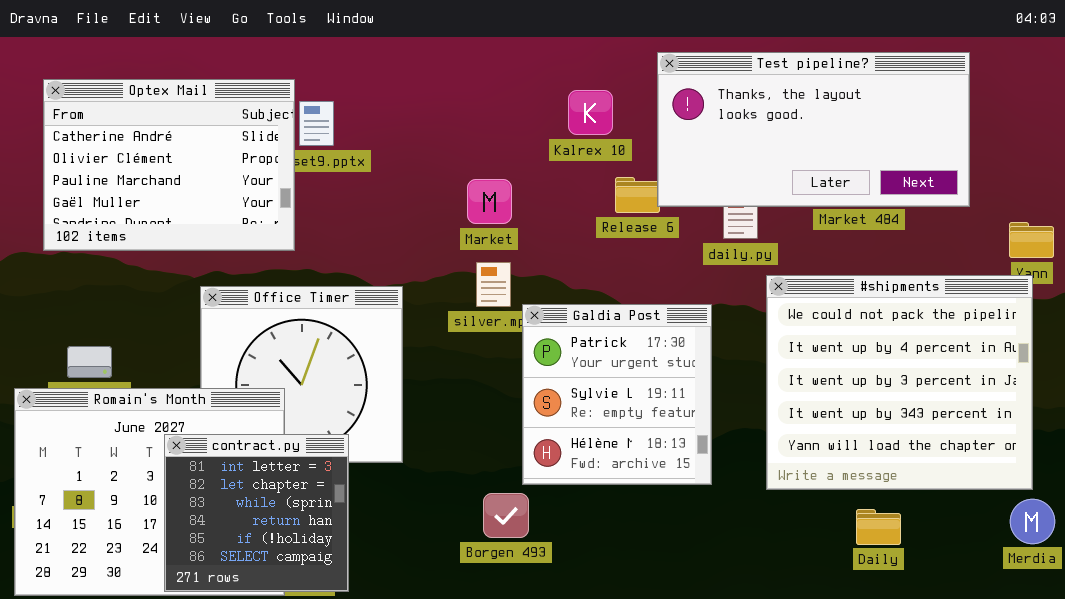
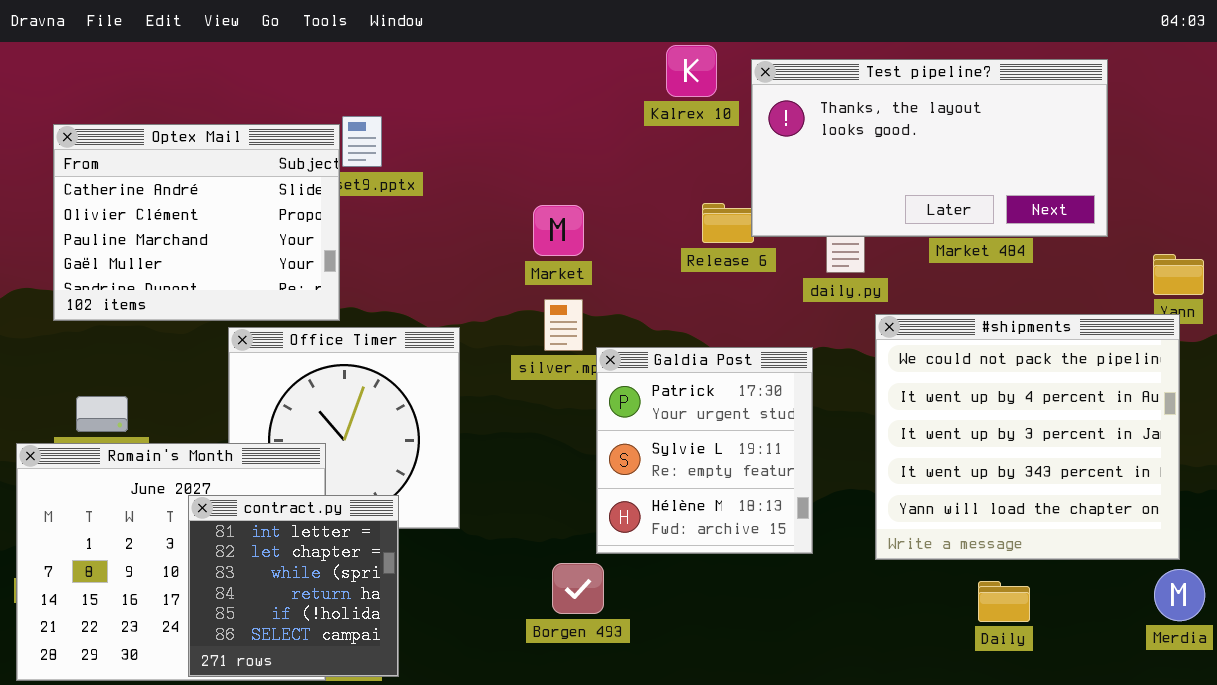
Optex Mail: [43,79,295,251] -> [53,124,340,321], moved
Kalrex 10: [568,90,613,135] -> [666,45,717,97], moved

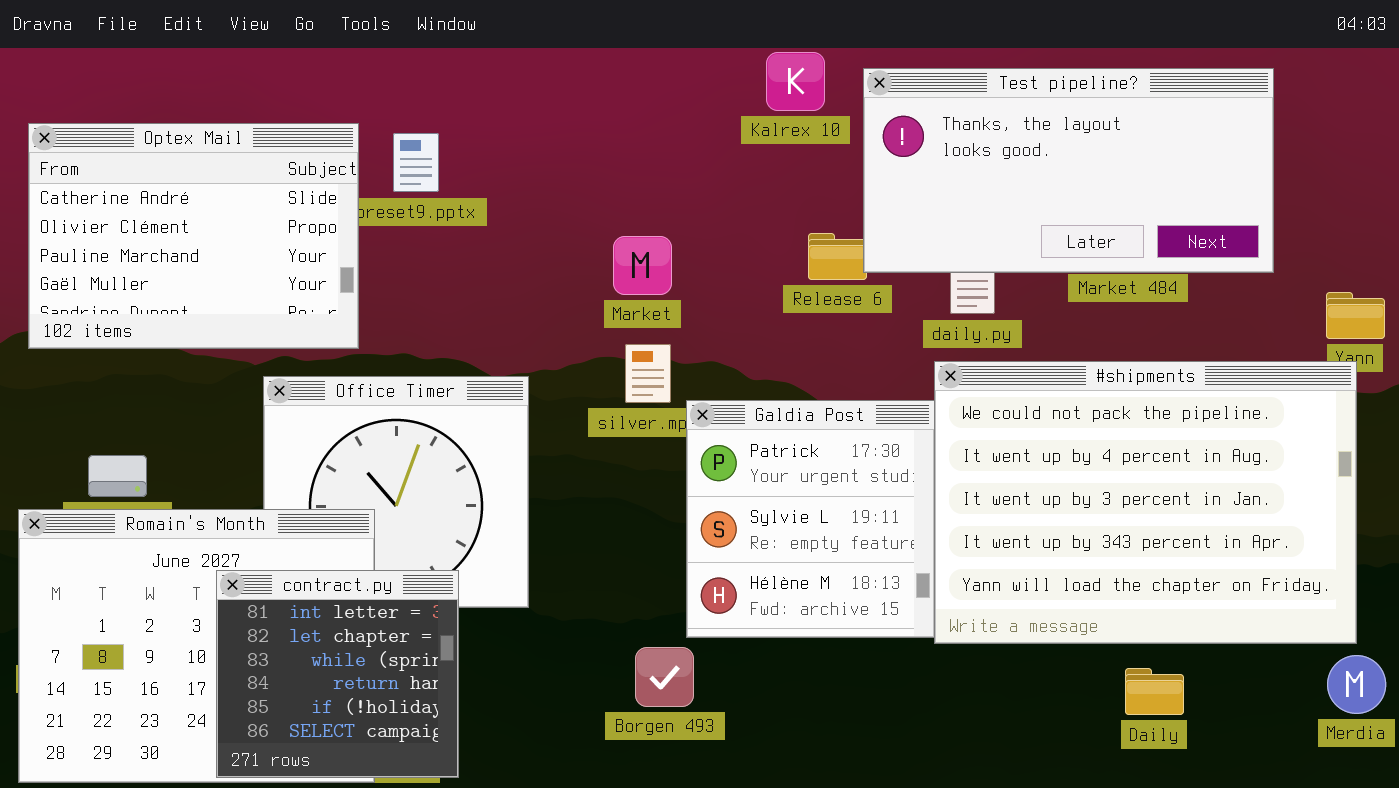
Optex Mail: [53,124,340,321] -> [28,123,359,349], moved
#shipments: [875,314,1180,560] -> [934,361,1357,644], resized

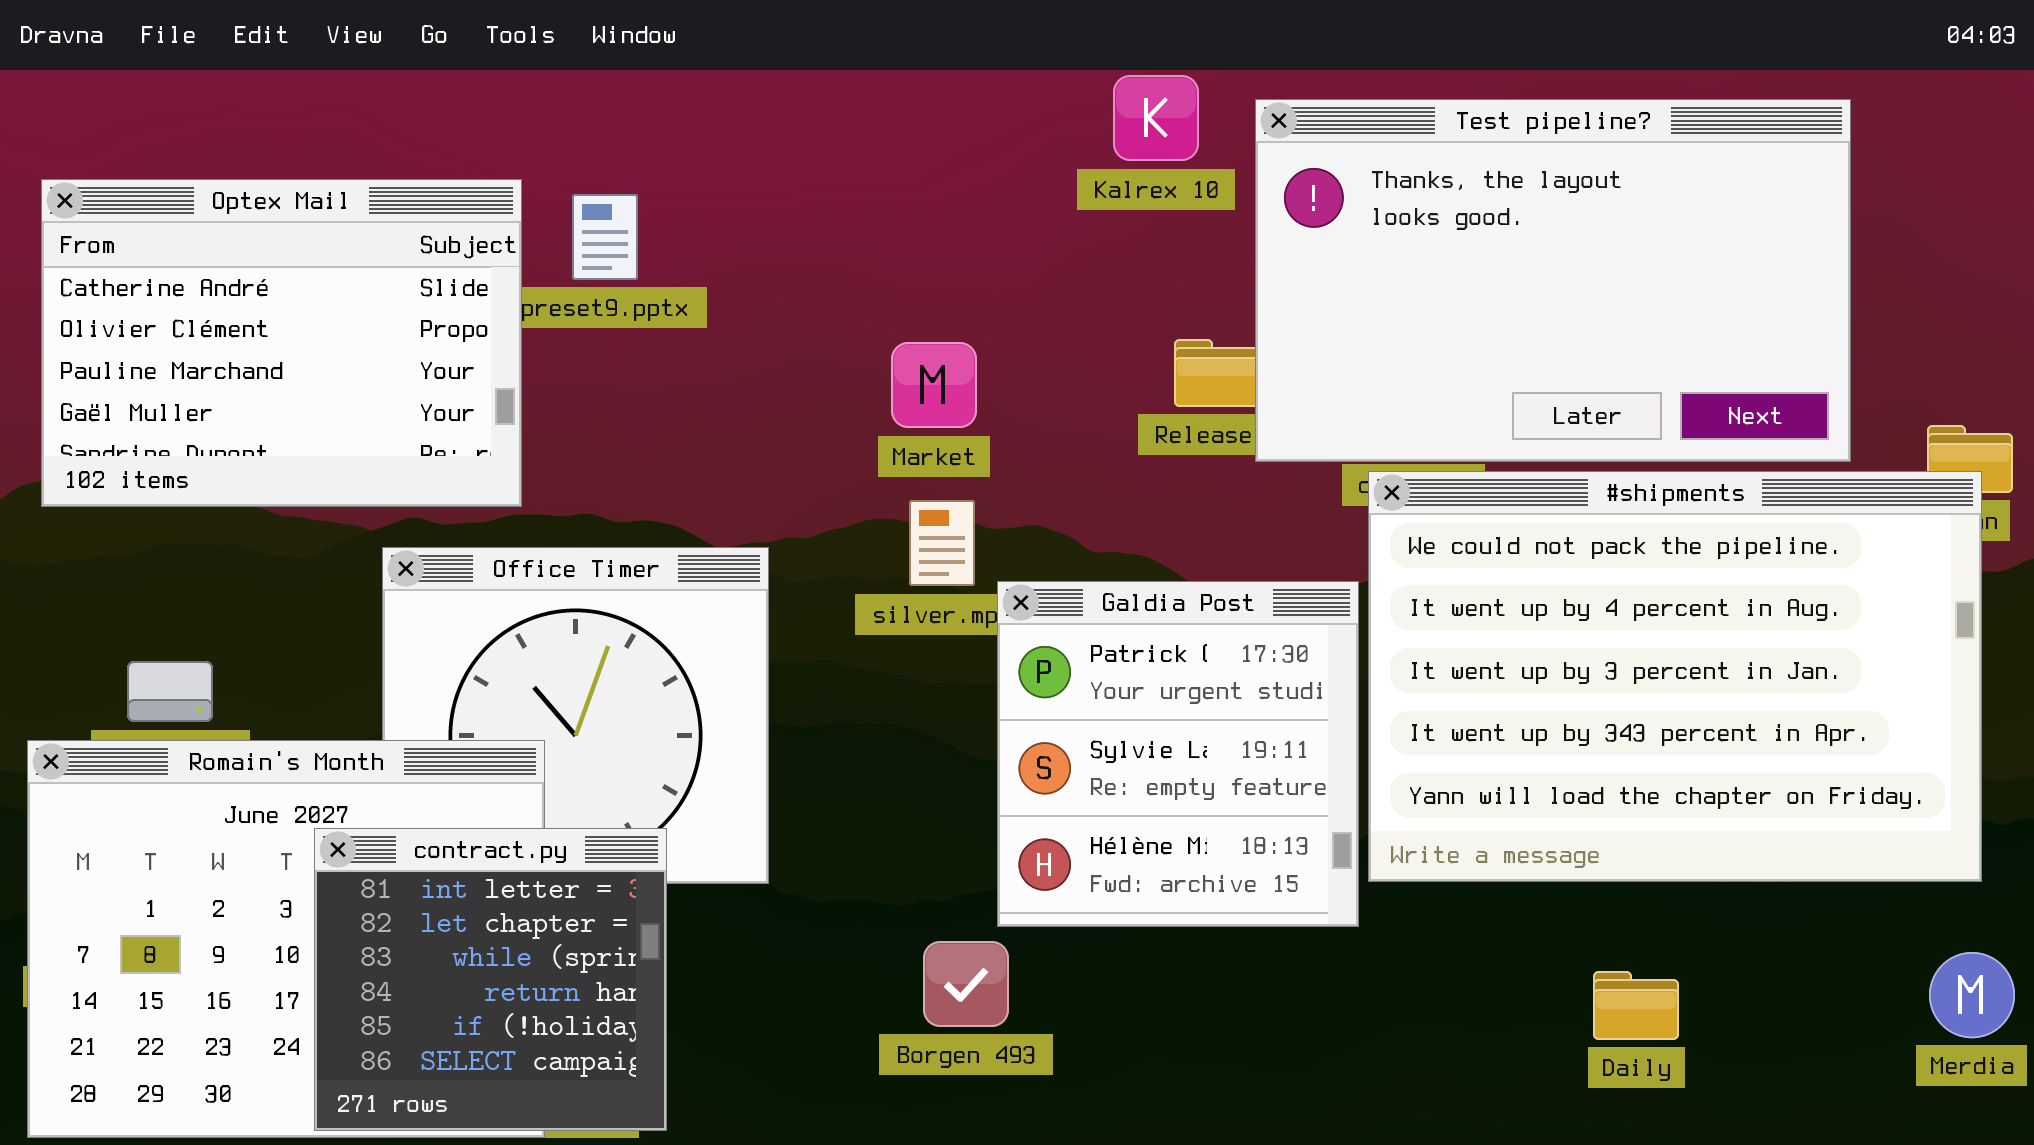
Test pipeline?: [863,68,1274,273] -> [1255,99,1851,462], resized
#shipments: [934,361,1357,644] -> [1368,471,1982,882], moved
Daily: [1125,668,1184,715] -> [1593,971,1679,1040], moved

